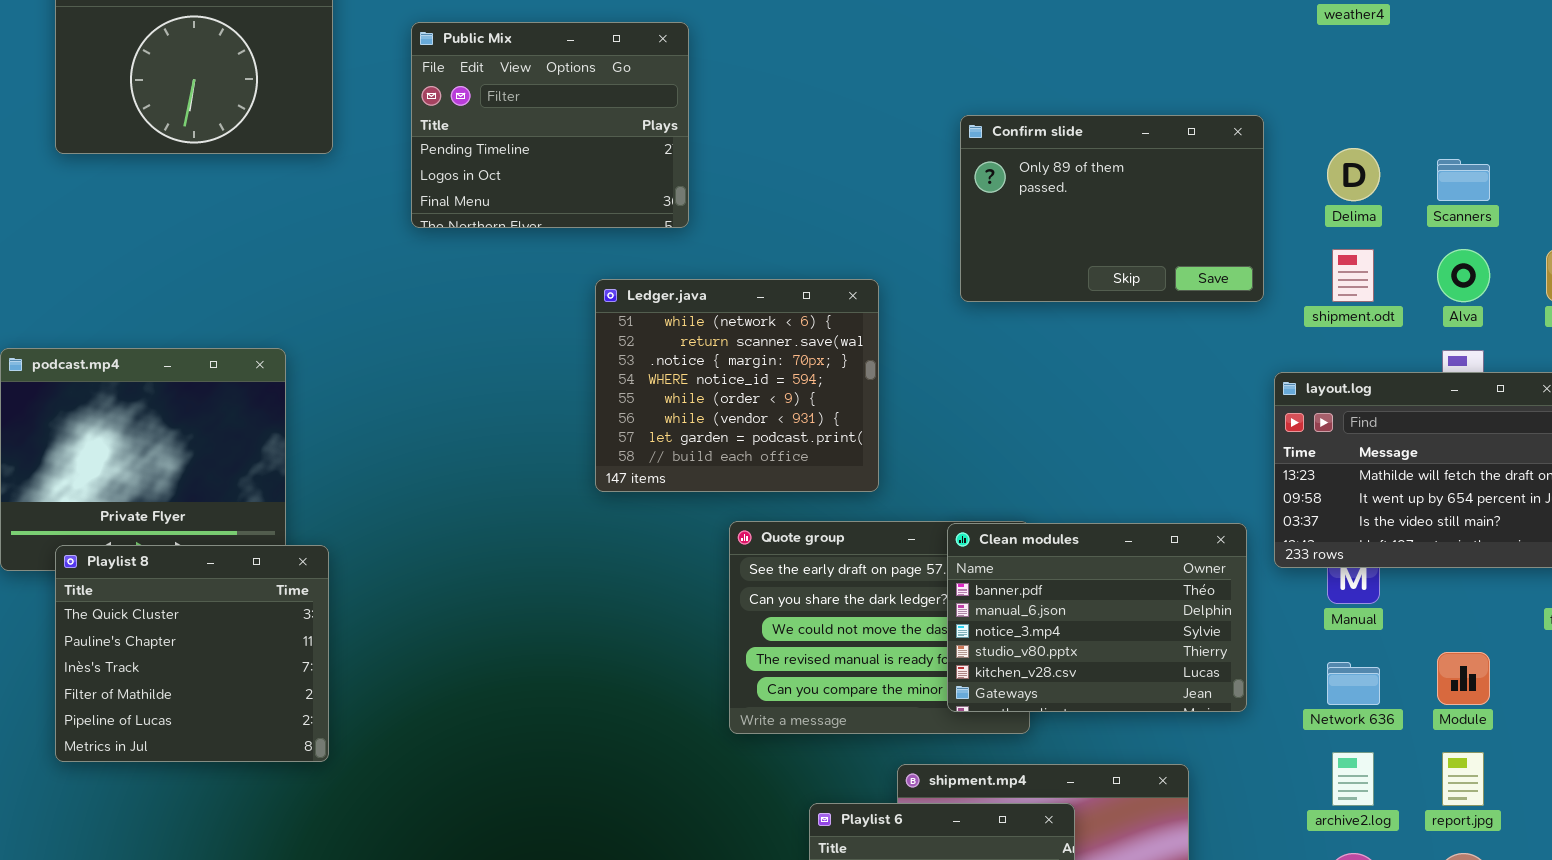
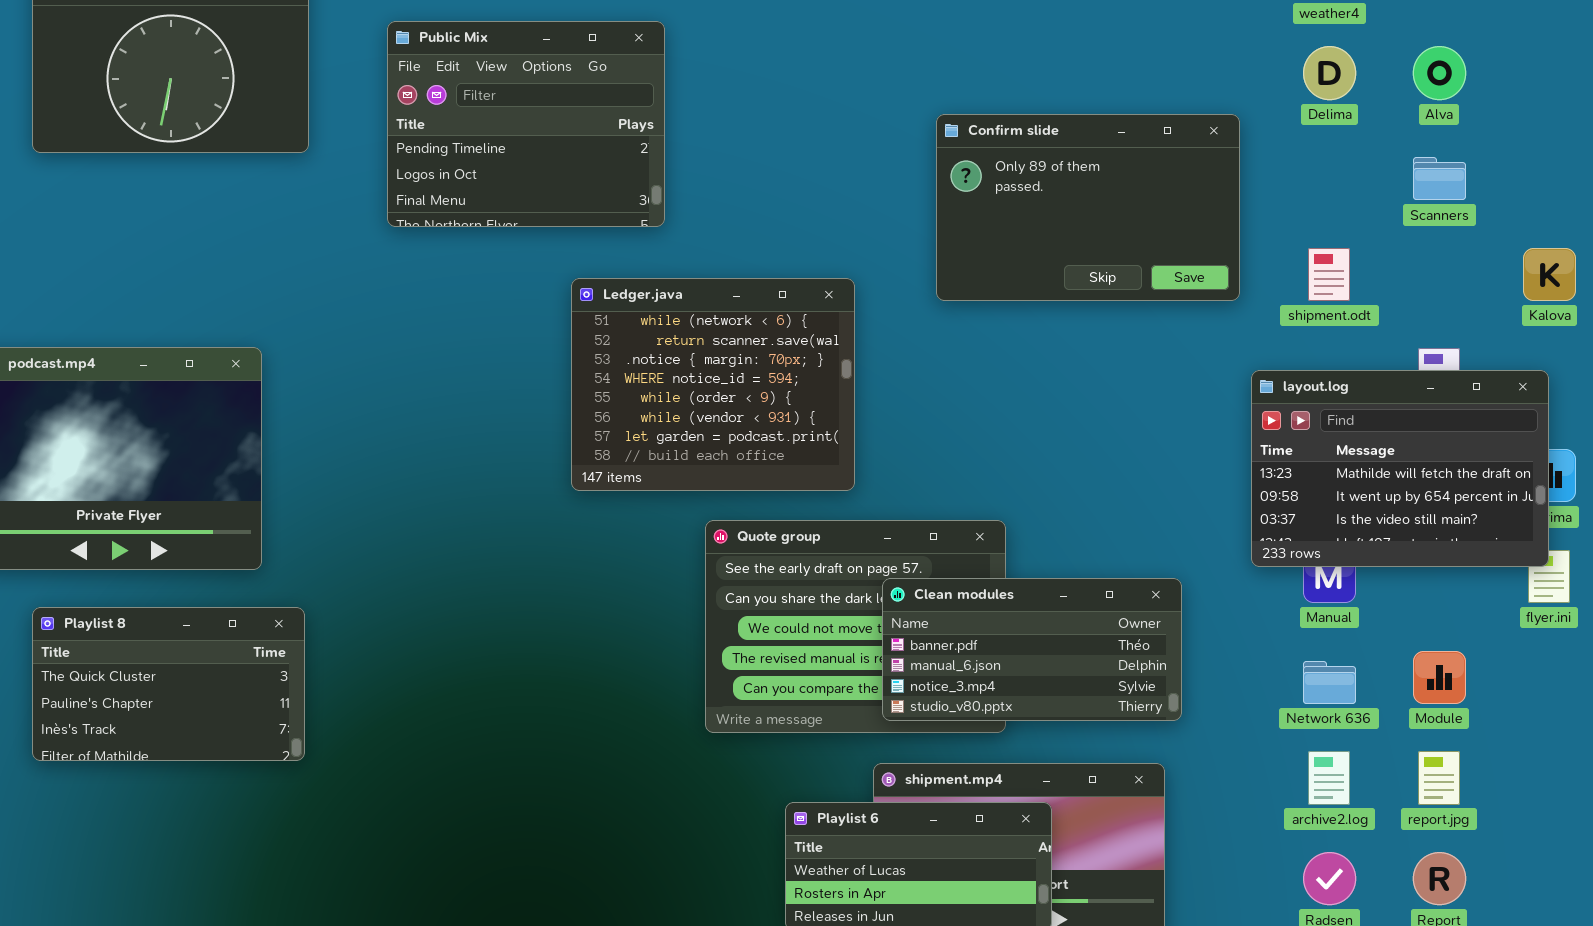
Delima: [1327,148,1380,201] -> [1303,46,1356,100], moved
Alva: [1437,249,1490,302] -> [1413,46,1466,100], moved
Clean modules: [947,523,1247,712] -> [882,578,1182,721], moved, resized
Playlist 8: [55,545,329,762] -> [32,607,305,761], resized

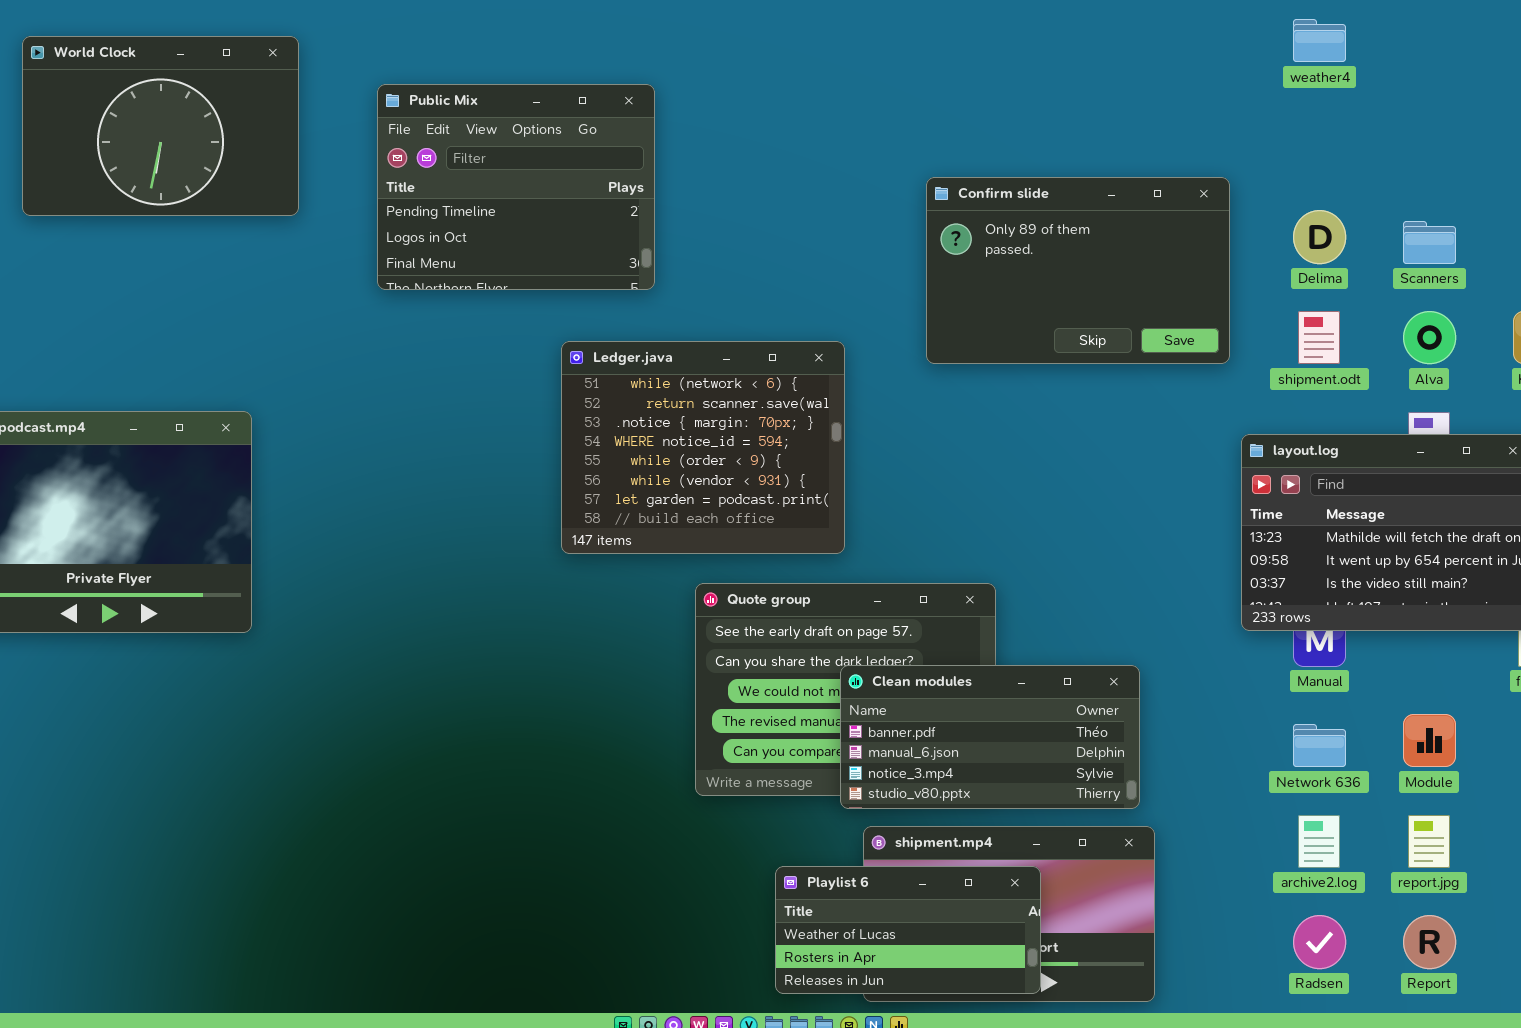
Delima: [1303,46,1356,100] -> [1293,210,1346,264], moved
Alva: [1413,46,1466,100] -> [1403,311,1456,364], moved
Clean modules: [882,578,1182,721] -> [840,665,1140,809], moved
Playlist 8: [32,607,305,761] -> none, closed

